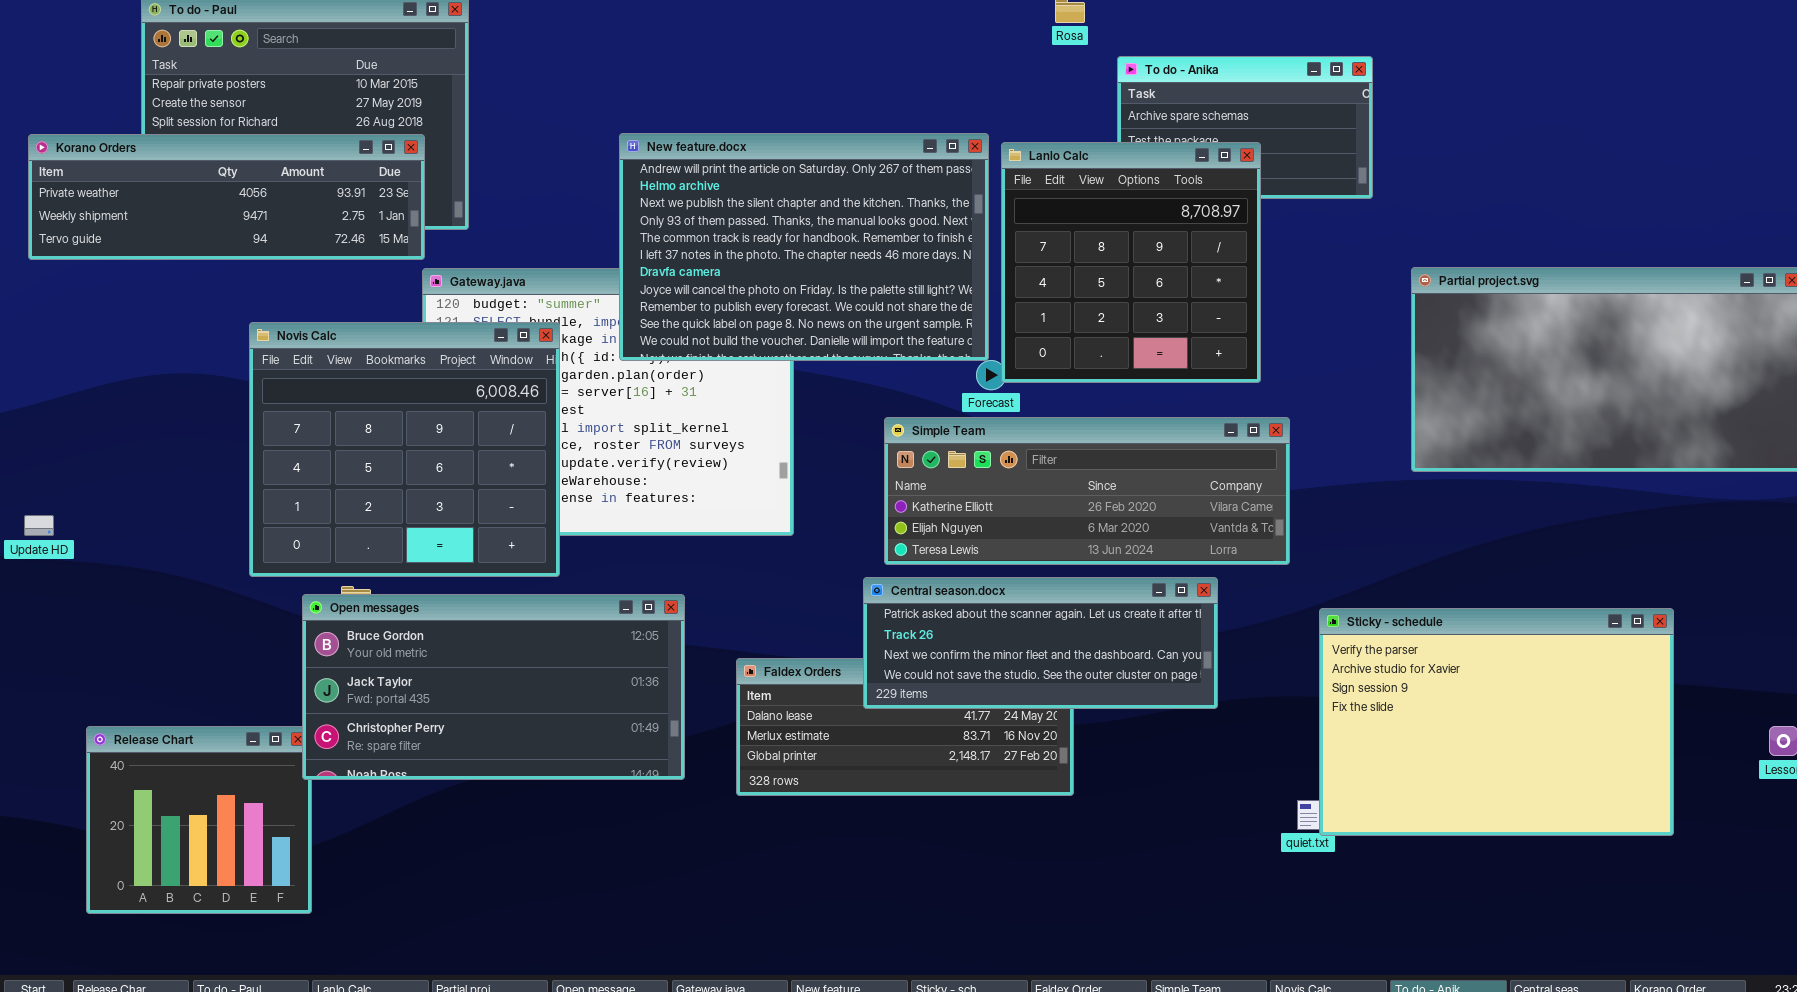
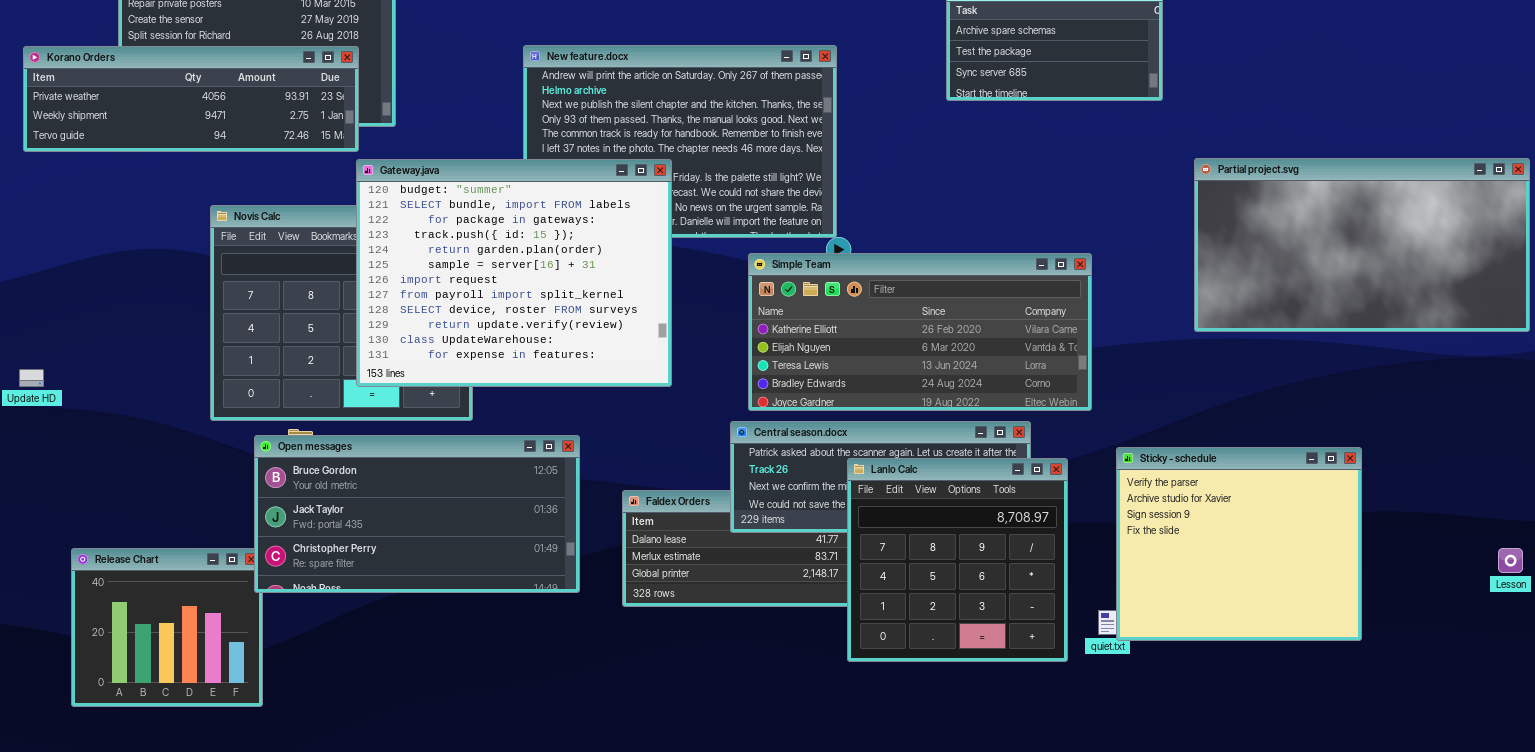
Lanlo Calc: [1001,142,1261,383] -> [847,458,1068,662], moved
Gateway.java: [422,268,794,536] -> [356,159,672,387], raised
Simple Team: [884,417,1290,565] -> [748,253,1092,411], resized
Sticky - schedule: [1319,608,1674,836] -> [1116,447,1362,641], resized

